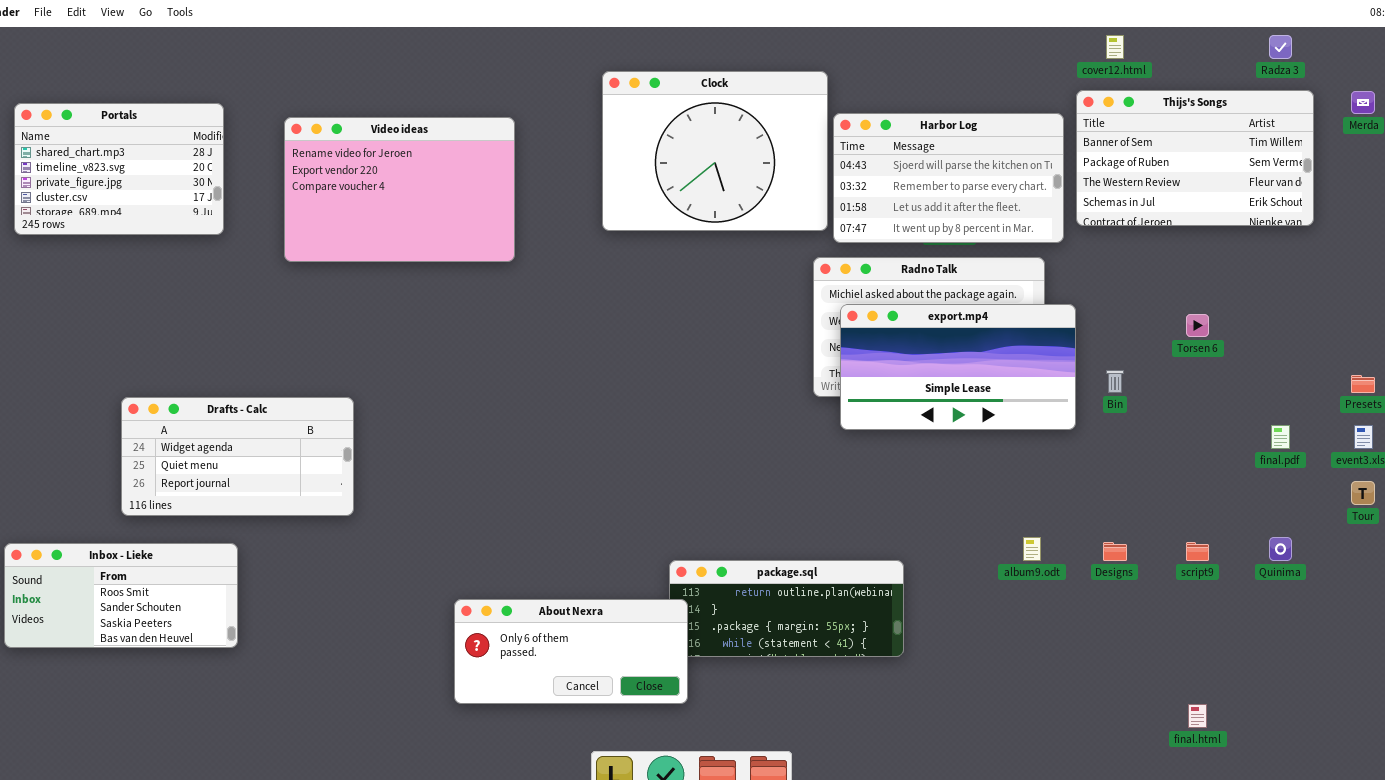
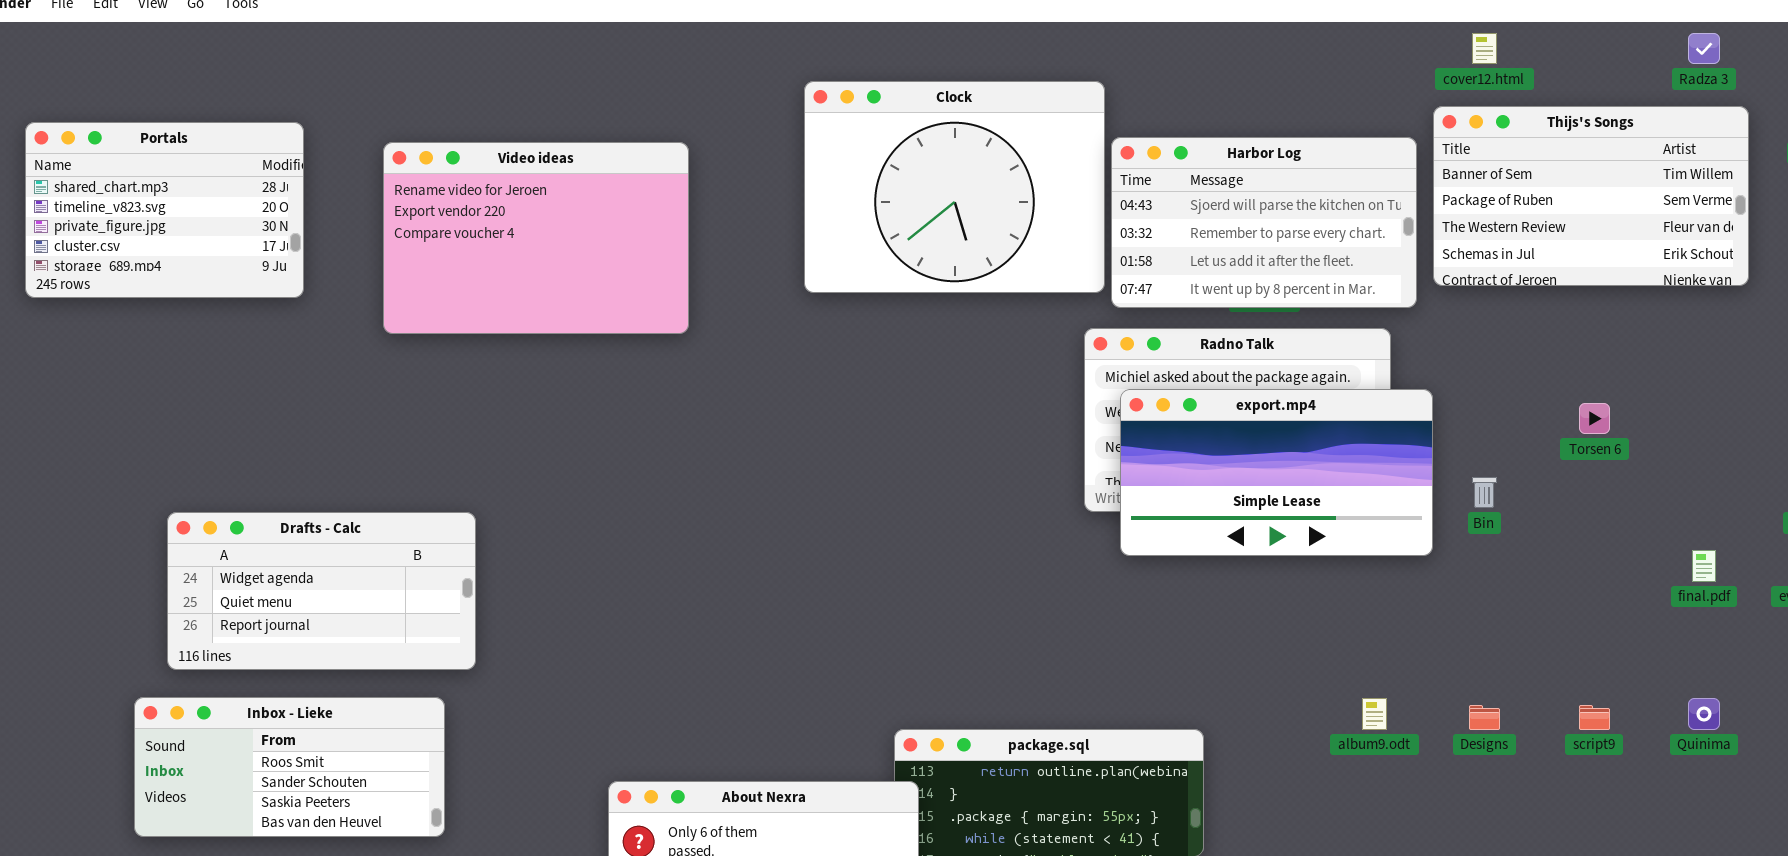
Inbox - Lieke: [4,543,238,648] -> [134,697,445,837], moved

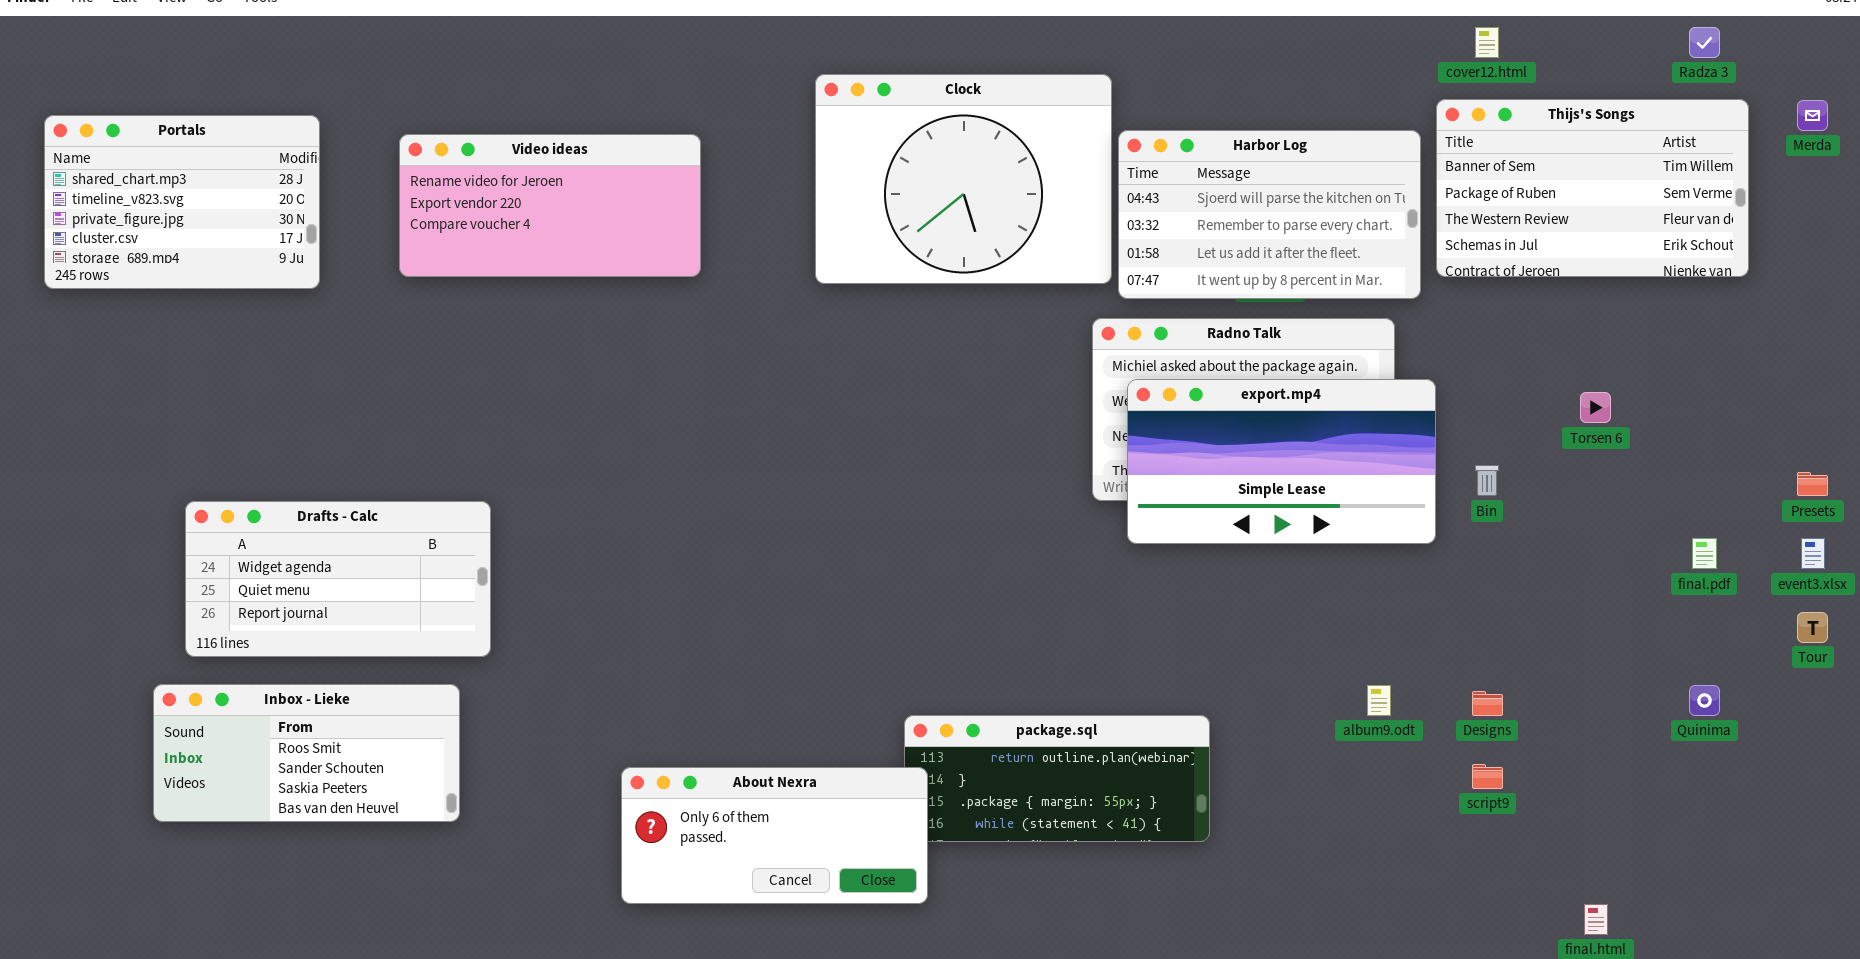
Video ideas: [383,142,689,334] -> [399,134,701,277], resized
script9: [1579,705,1610,730] -> [1472,764,1503,789], moved

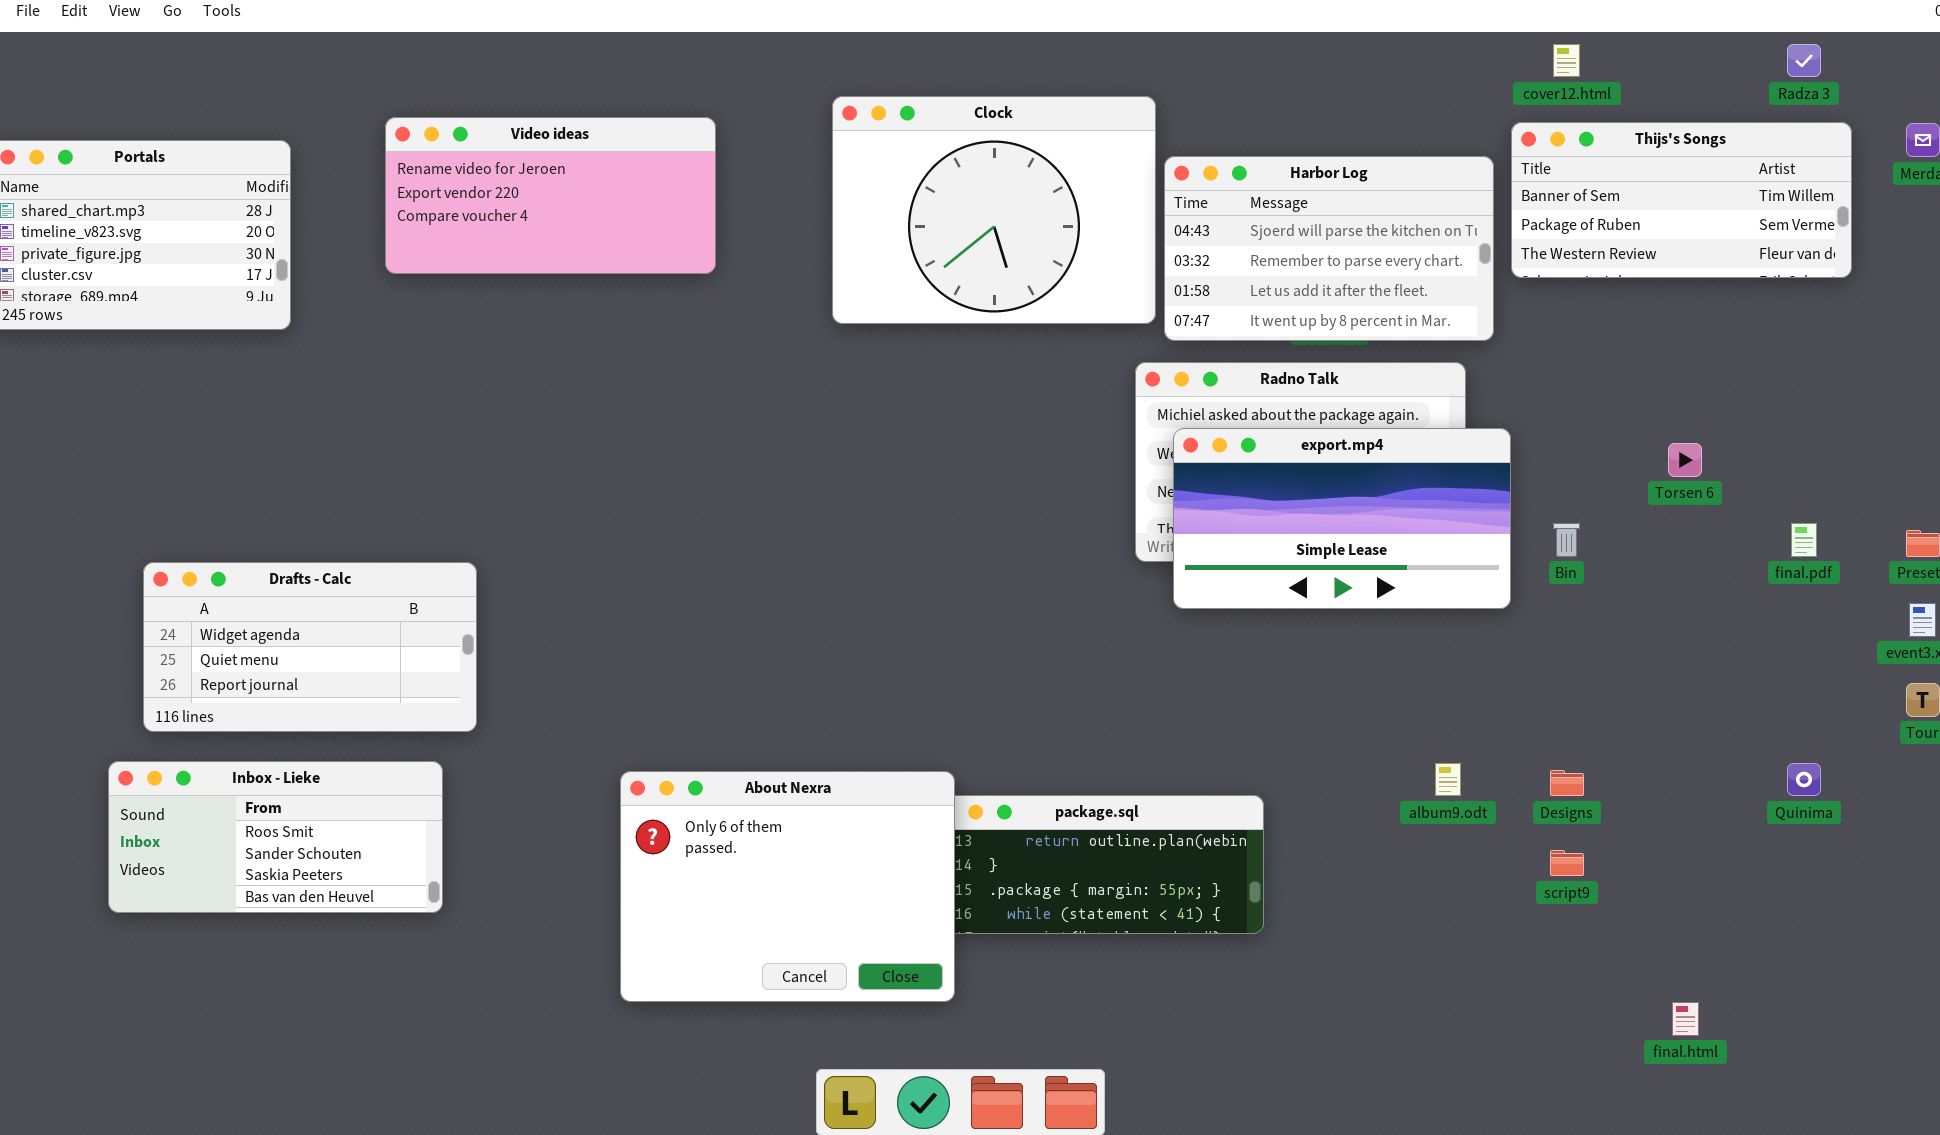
Thijs's Songs: [1436,99,1749,277] -> [1511,122,1852,278], resized
Video ideas: [399,134,701,277] -> [385,117,716,274], moved
final.pdf: [1692,538,1717,569] -> [1791,523,1817,557], moved
About Nexra: [621,767,928,904] -> [620,771,955,1002], resized

